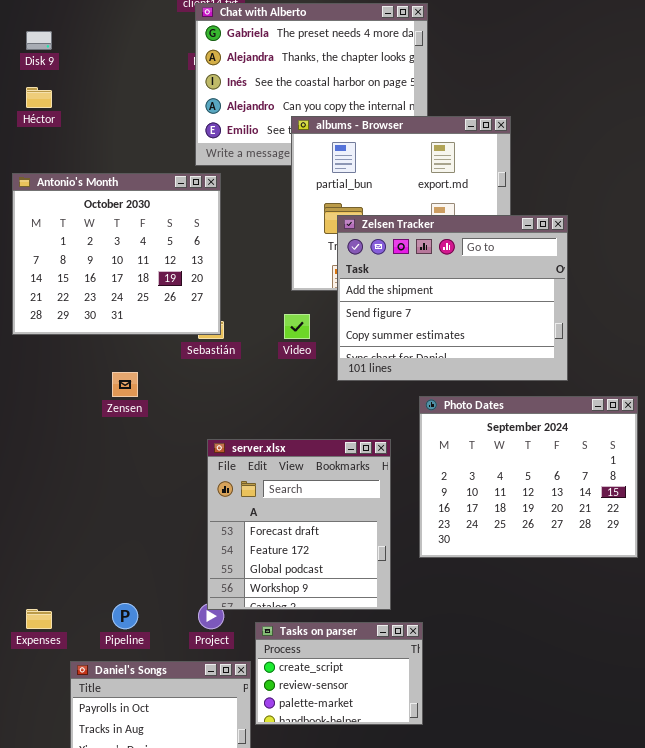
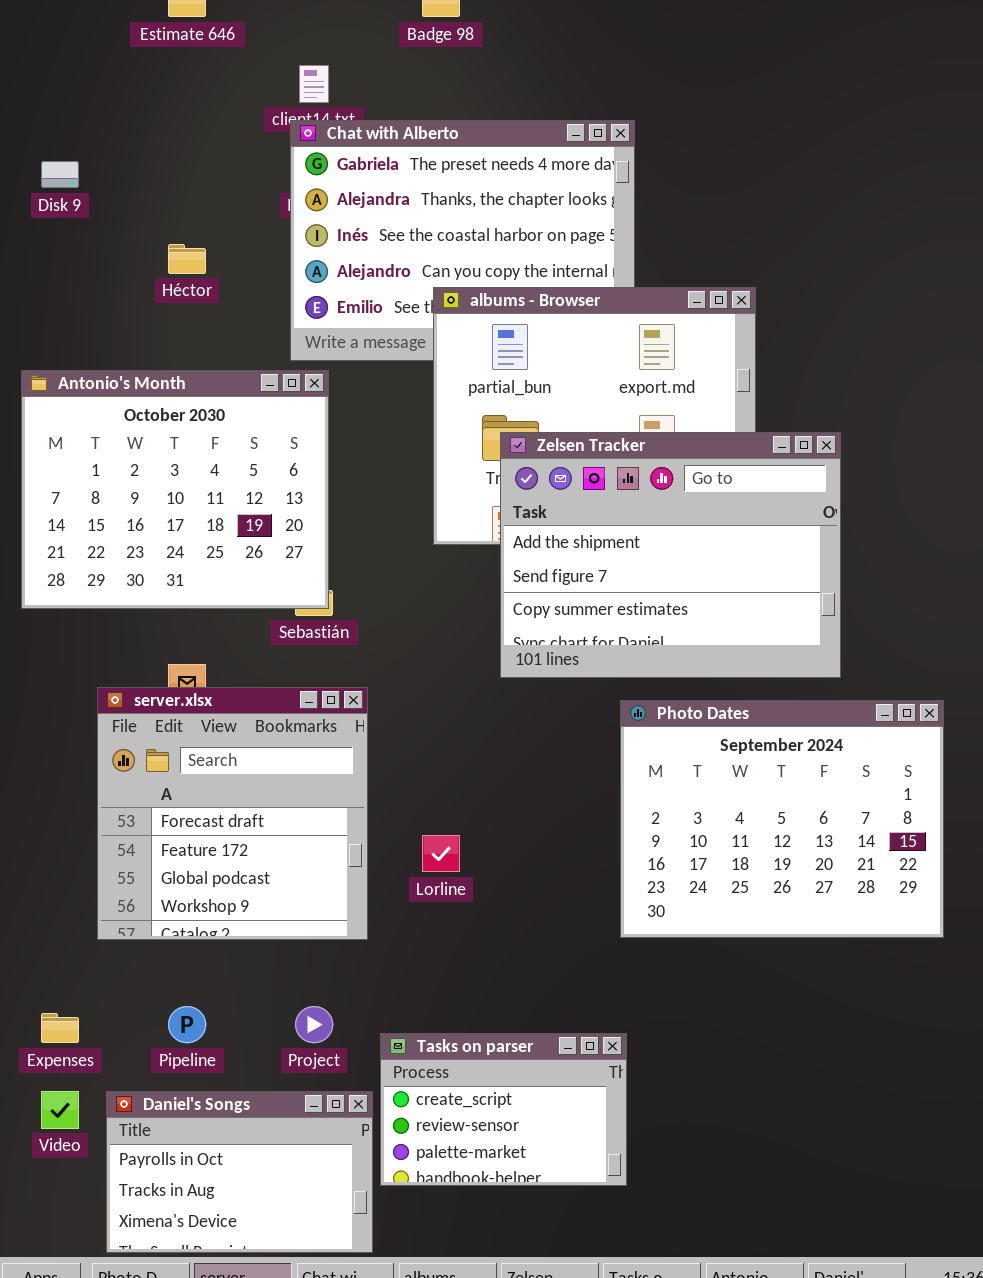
Héctor: [26,87,52,108] -> [168,244,206,274], moved
Video: [284,314,310,339] -> [41,1091,79,1129], moved
server.xlsx: [207,439,391,610] -> [97,687,368,940], moved

